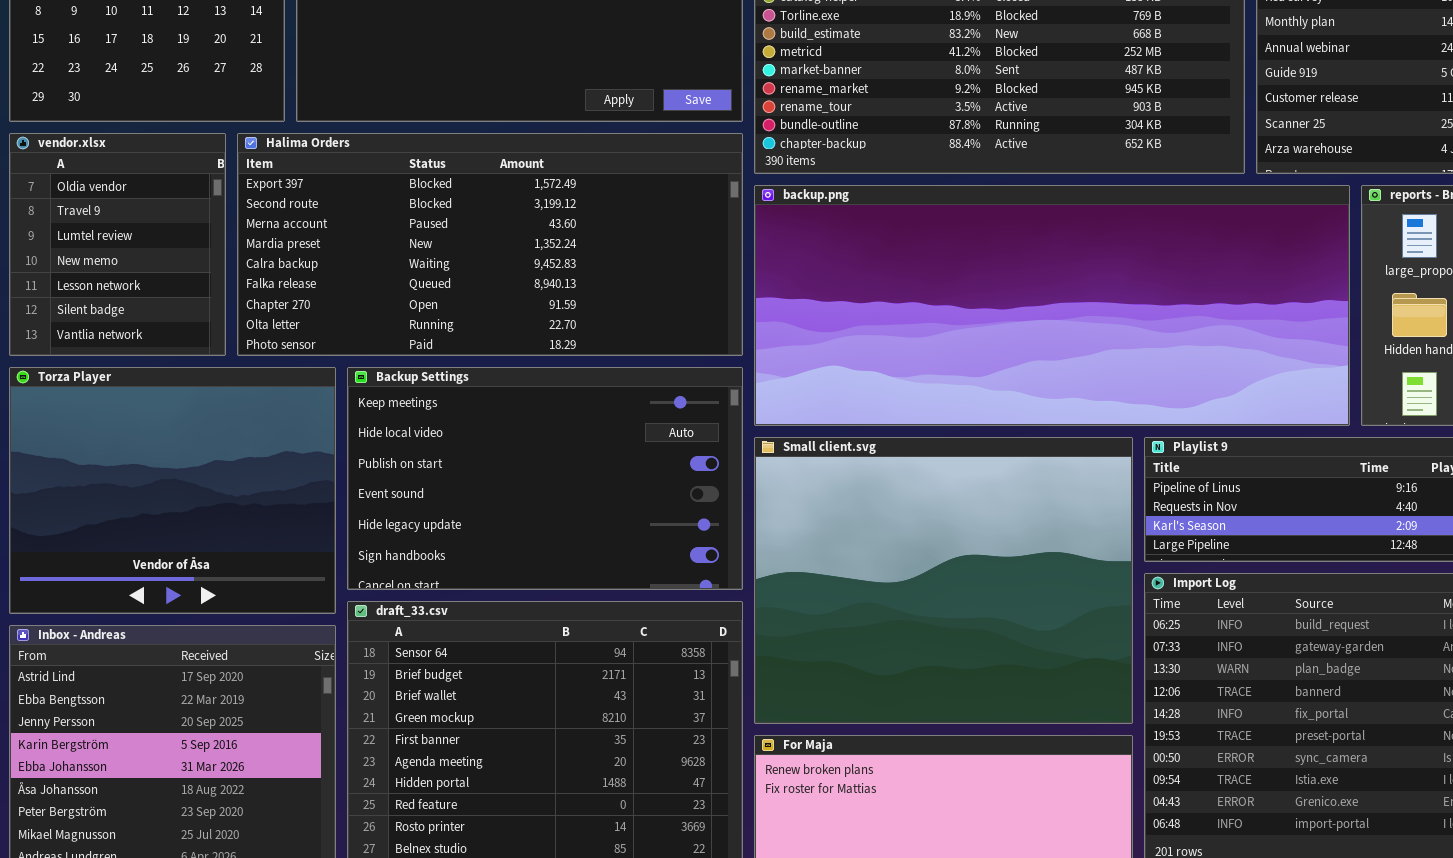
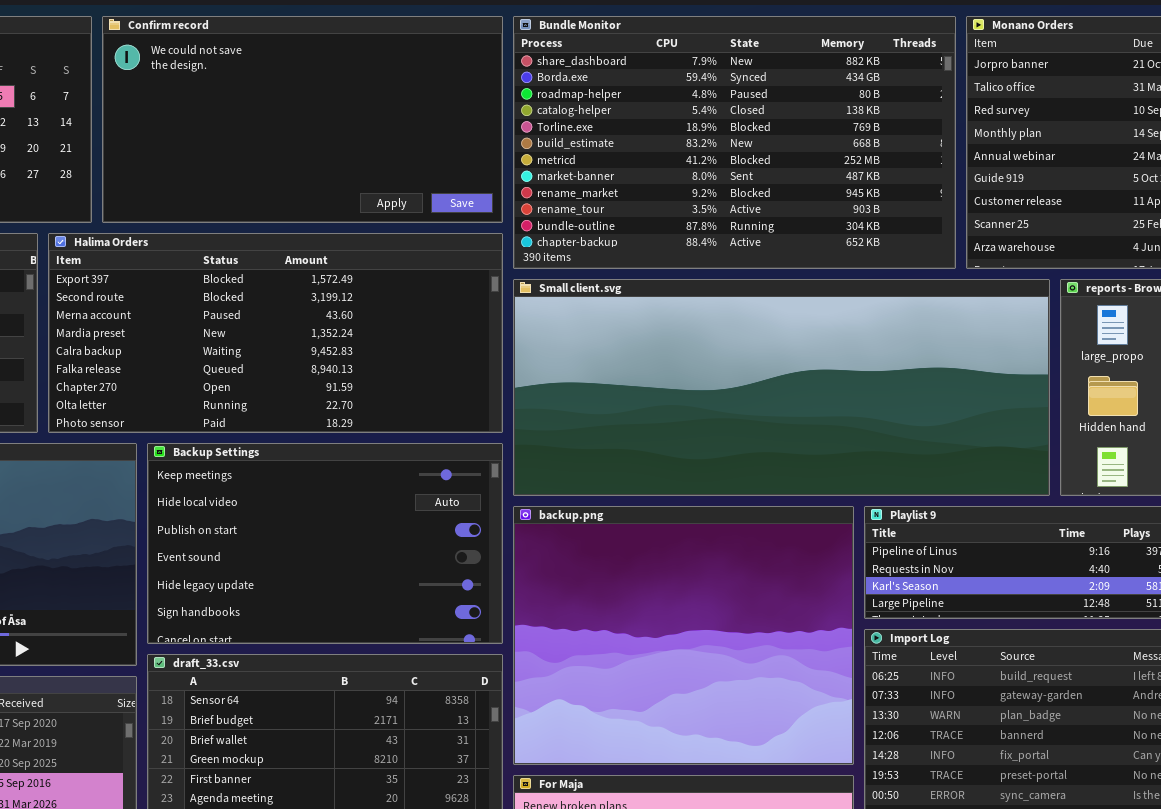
backup.png: [754,185,1350,426] -> [513,506,854,765], moved, resized
Small client.svg: [754,437,1133,724] -> [513,279,1050,496], moved, resized

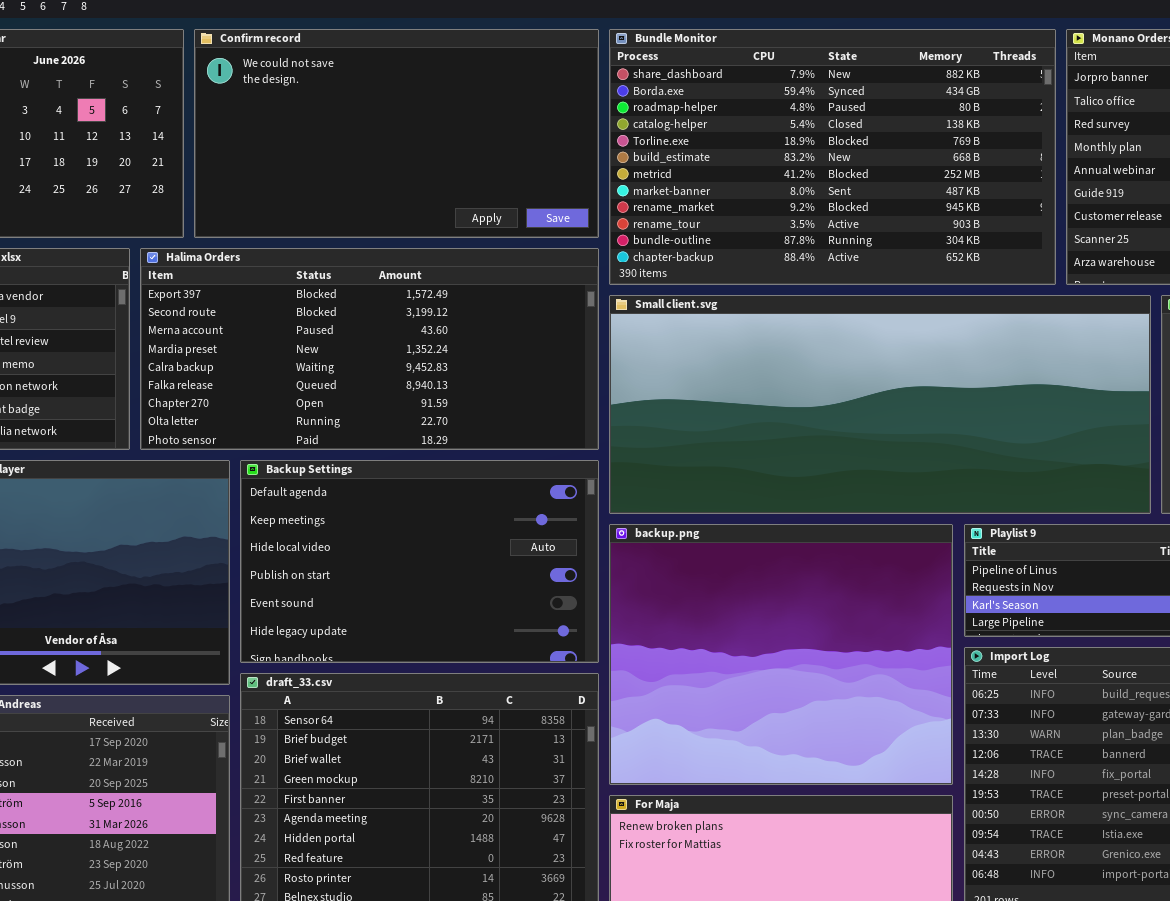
Backup Settings: [147,443,503,644] -> [240,460,599,663], scrolled up 1 row

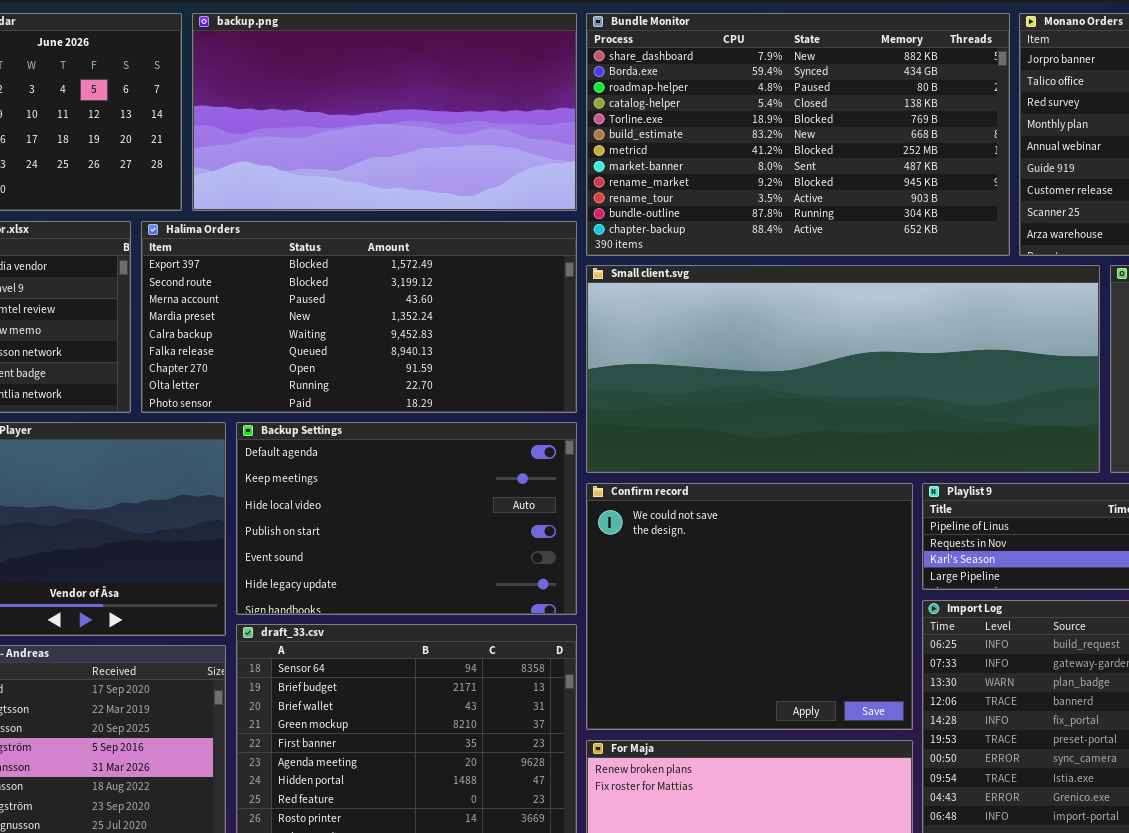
Confirm record: [194,29,599,238] -> [586,483,913,730], moved, resized
backup.png: [609,524,953,785] -> [192,13,577,211], moved, resized

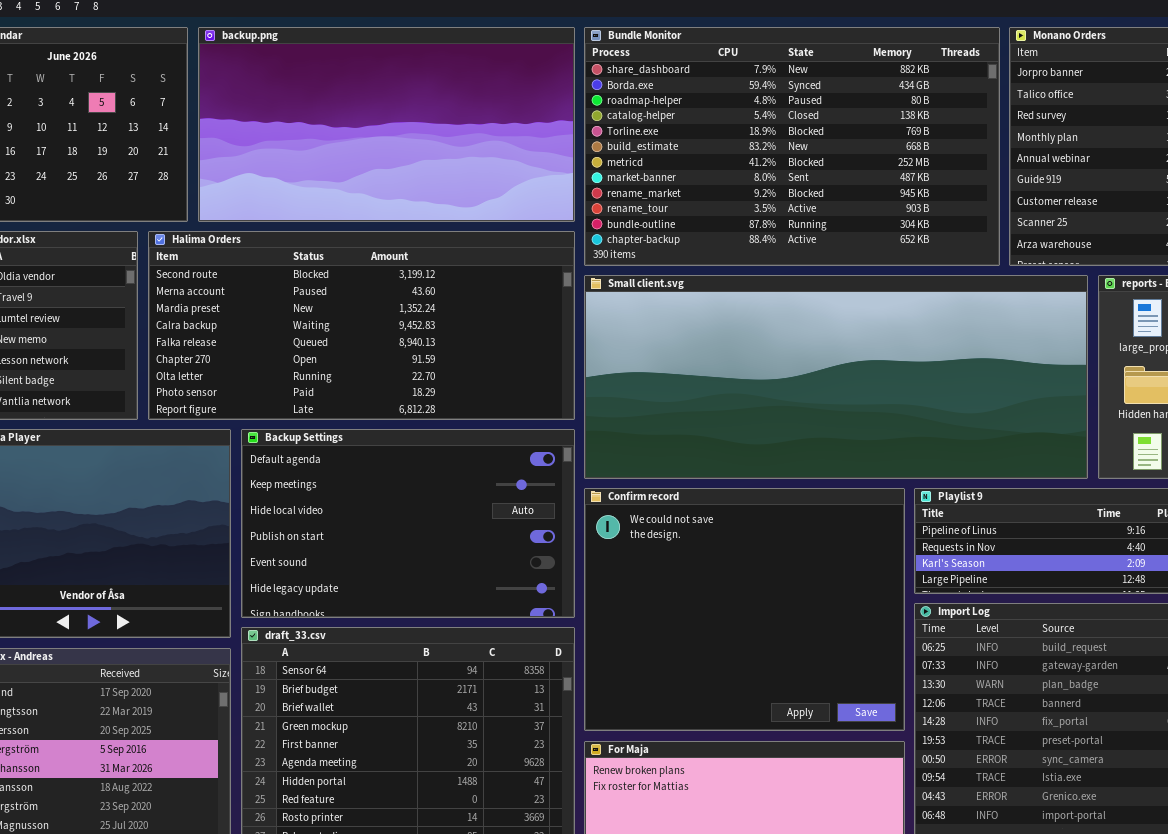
Halima Orders: [141,221,577,413] -> [148,231,575,420], scrolled down 1 row

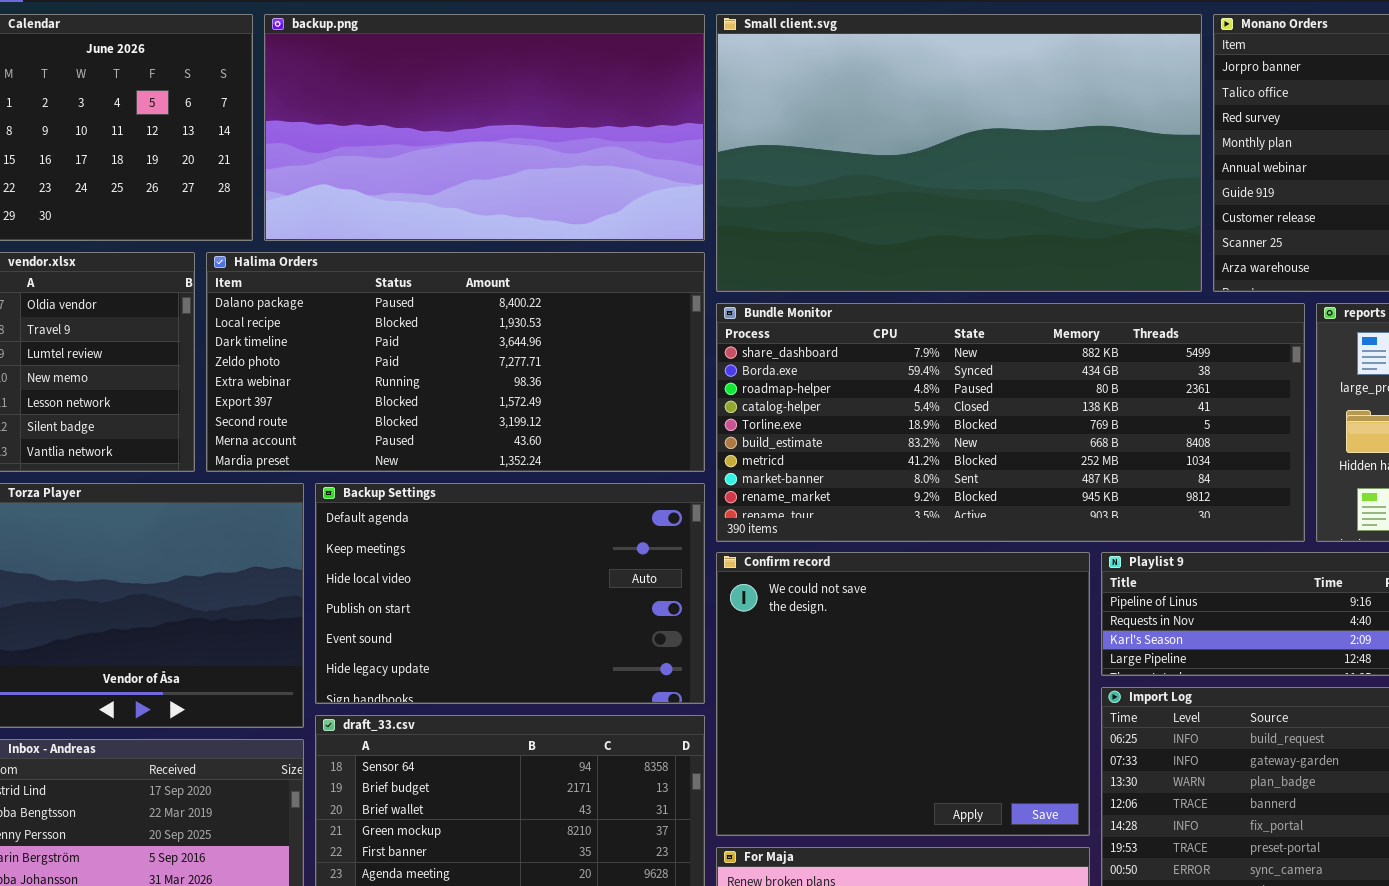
Bundle Monitor: [584,27,1000,266] -> [716,303,1305,542], moved, resized
Halima Orders: [148,231,575,420] -> [206,252,705,472], scrolled up 6 rows
Small client.svg: [584,275,1088,479] -> [716,14,1202,292], moved, resized

